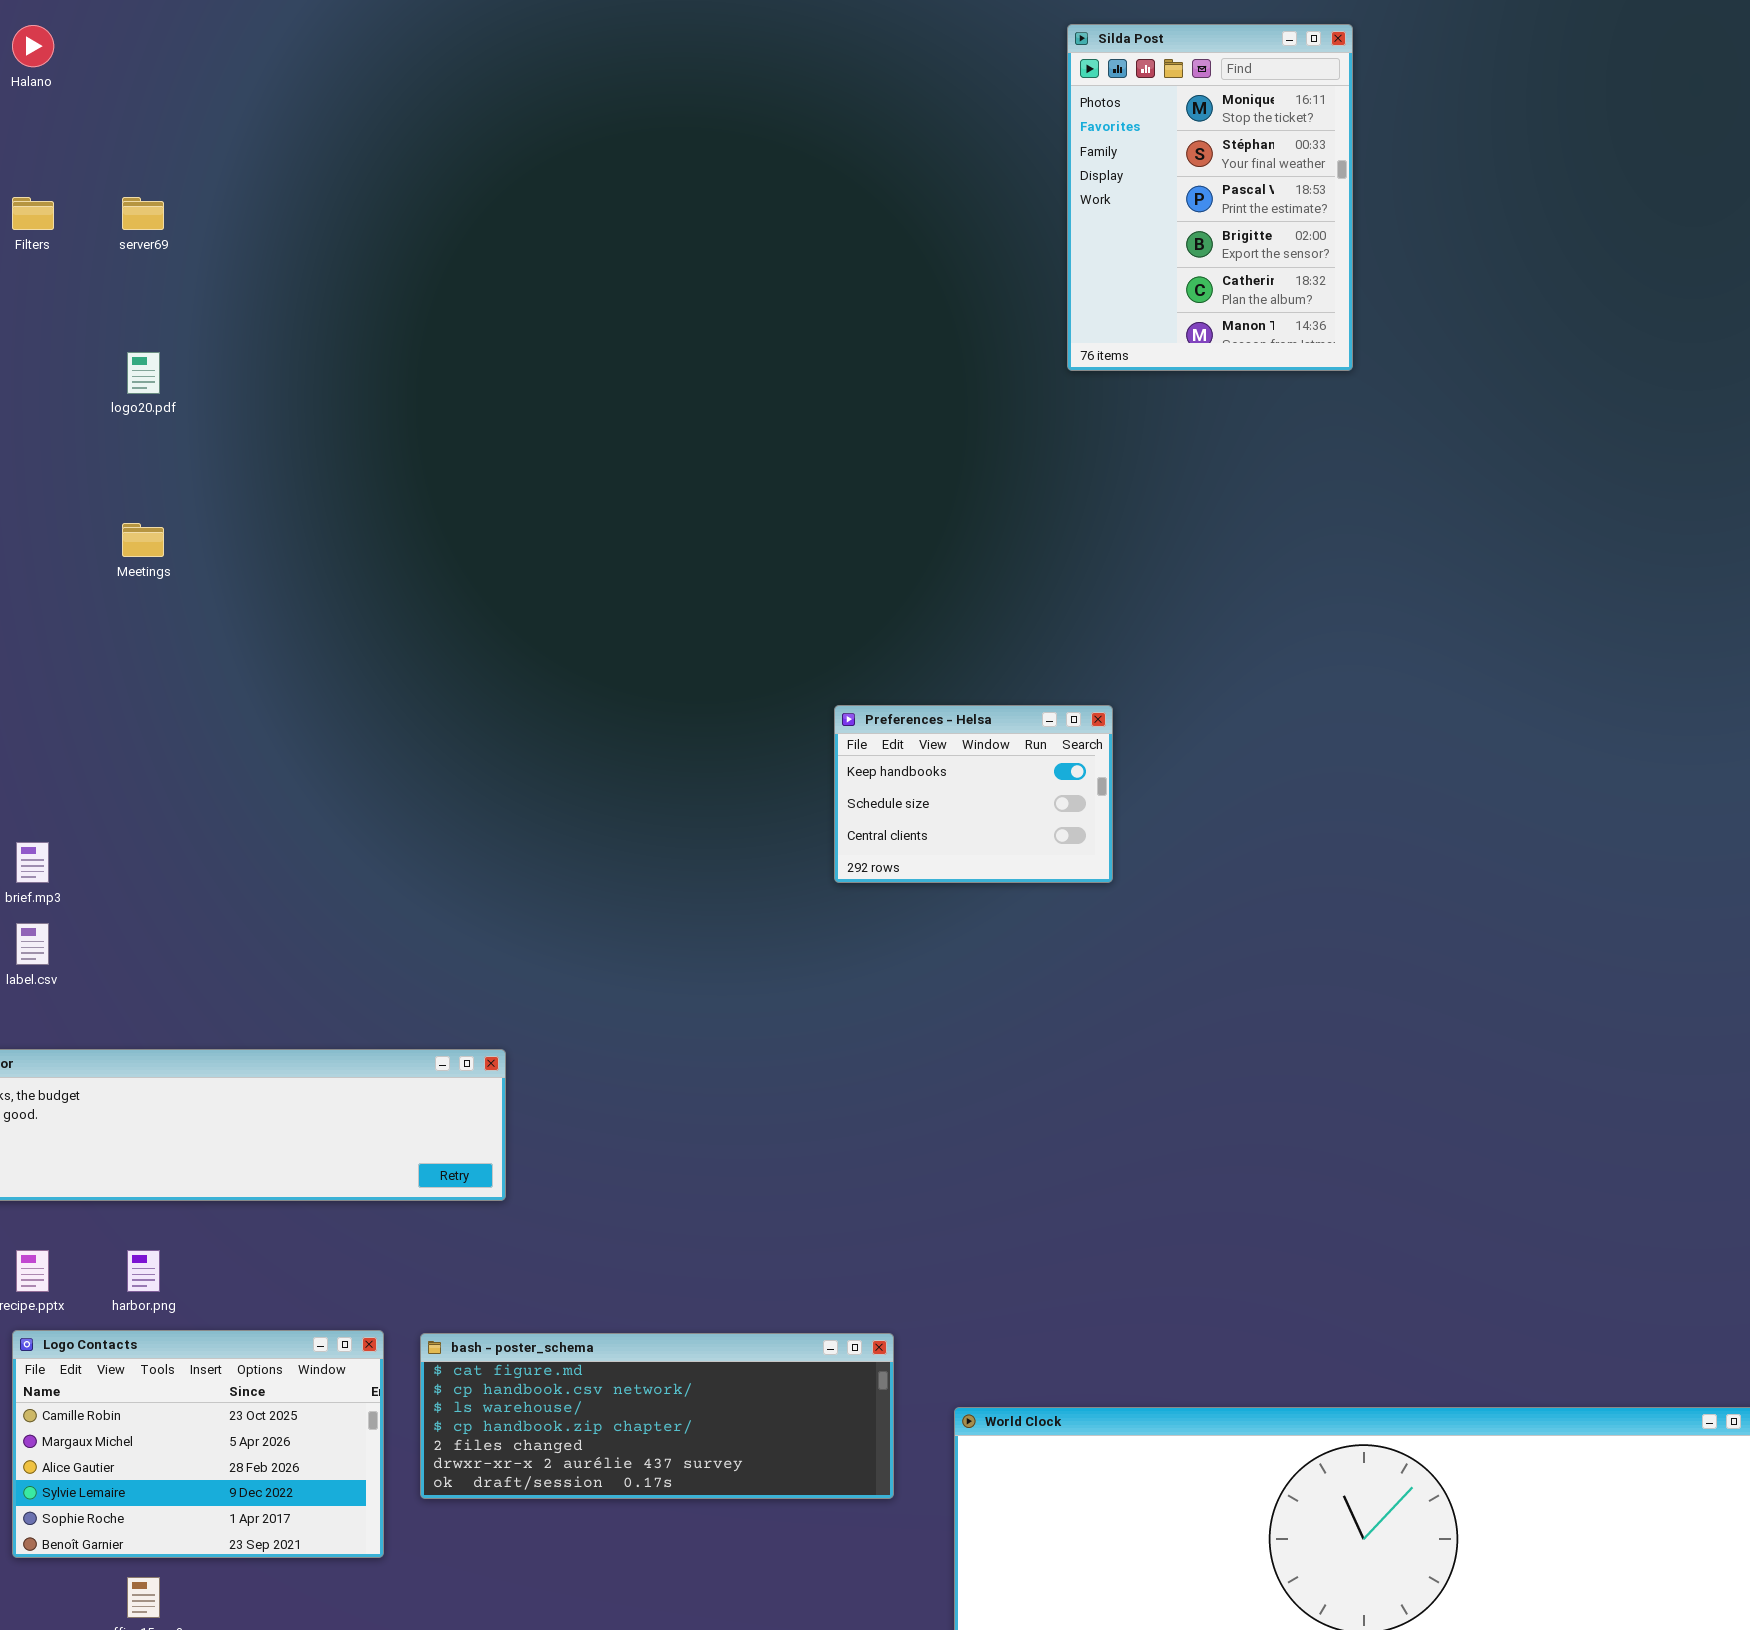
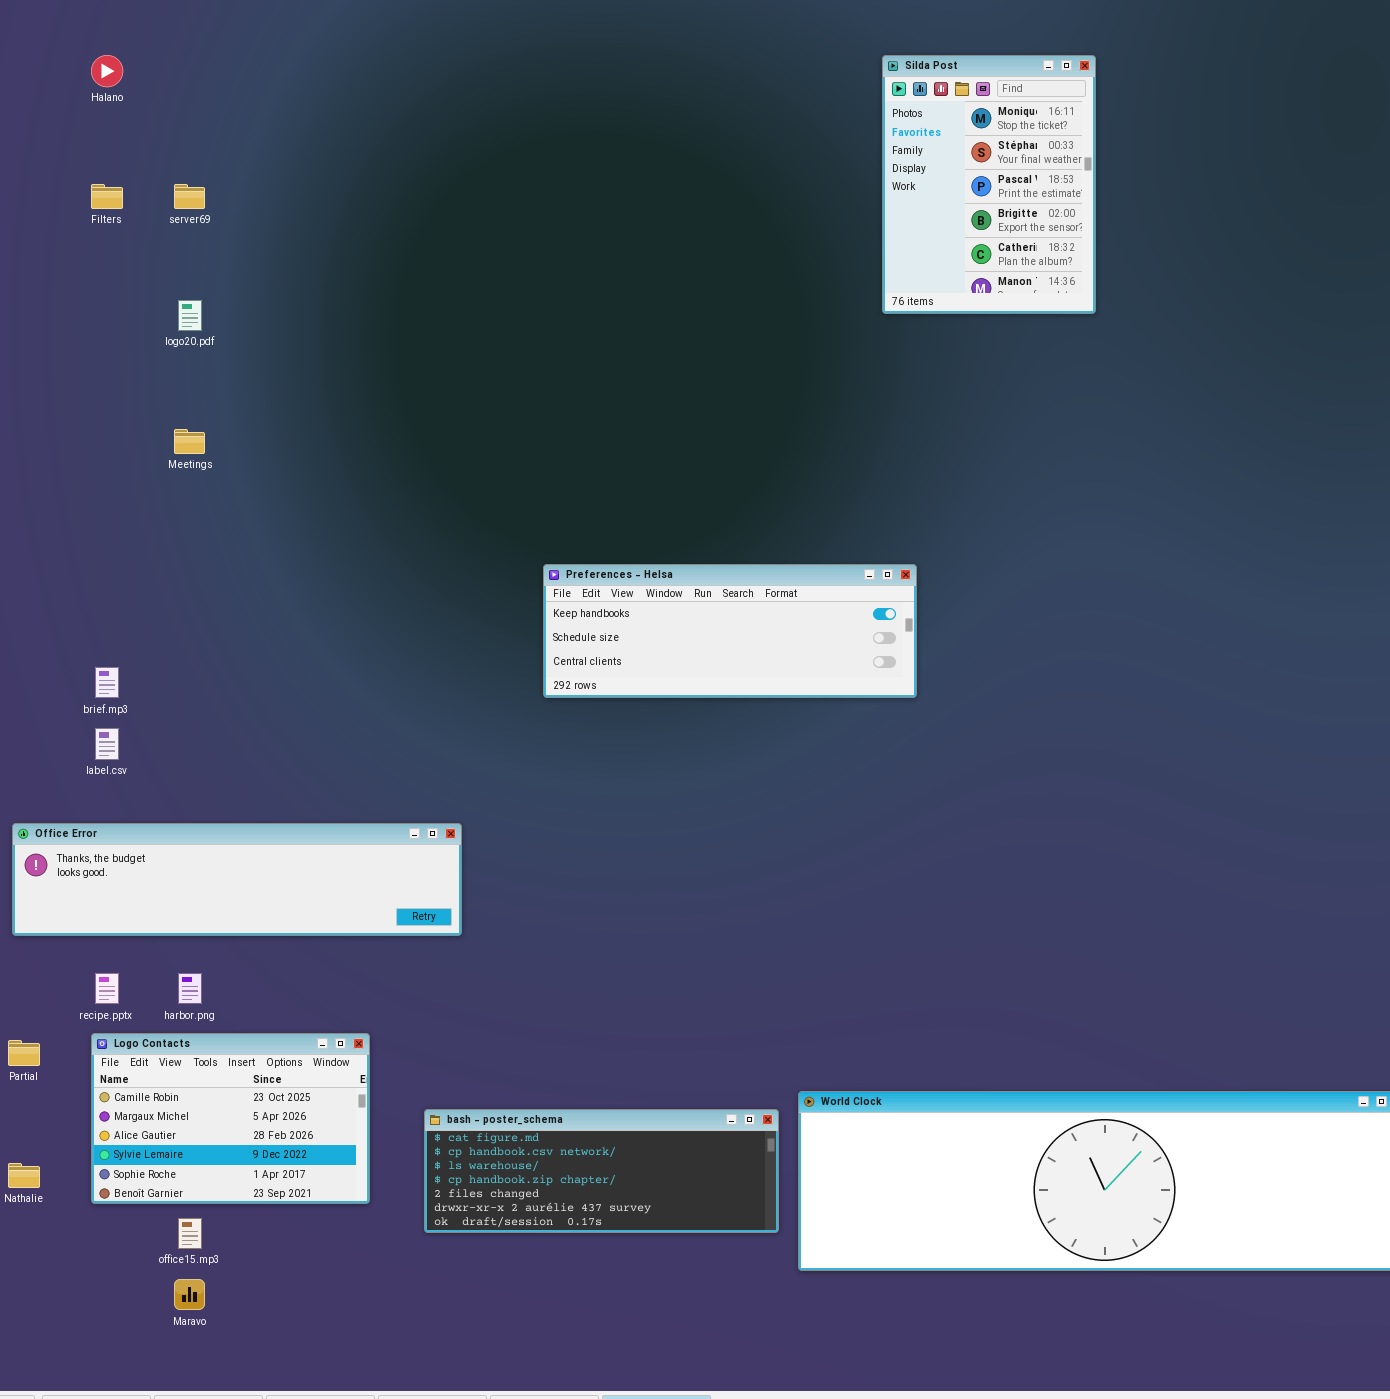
Preferences - Helsa: [834,705,1113,883] -> [543,564,917,698], resized
bash - poster_schema: [420,1333,894,1499] -> [424,1109,779,1233], moved

